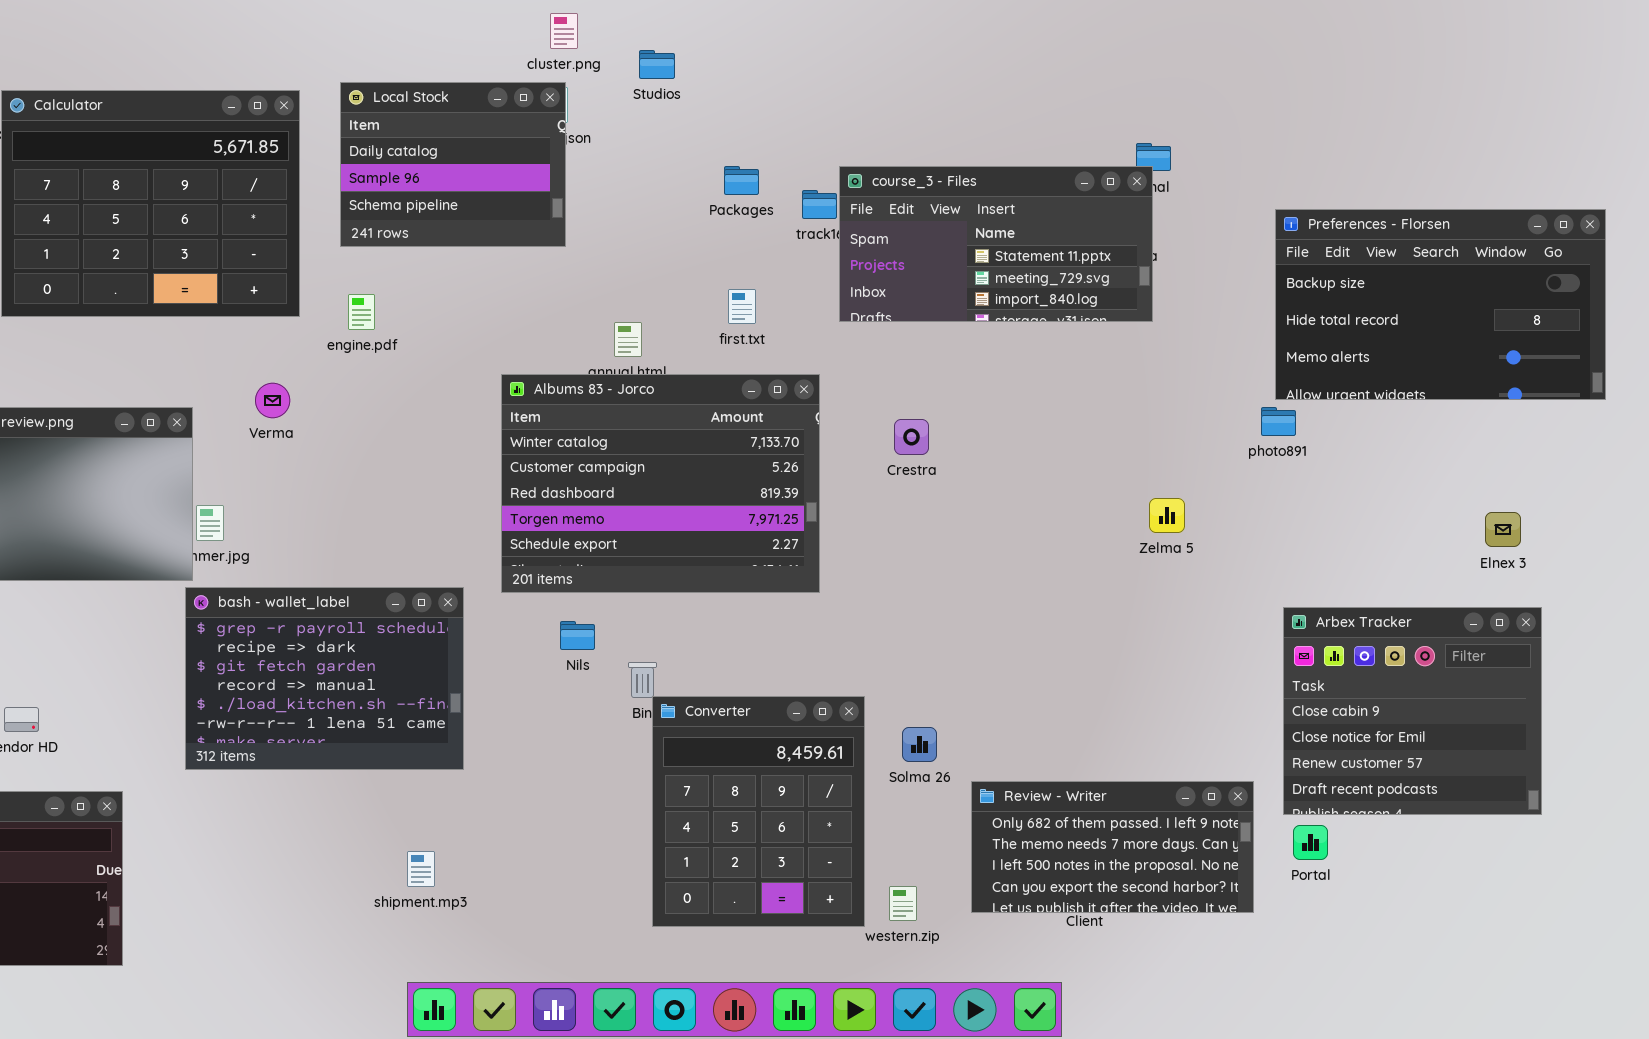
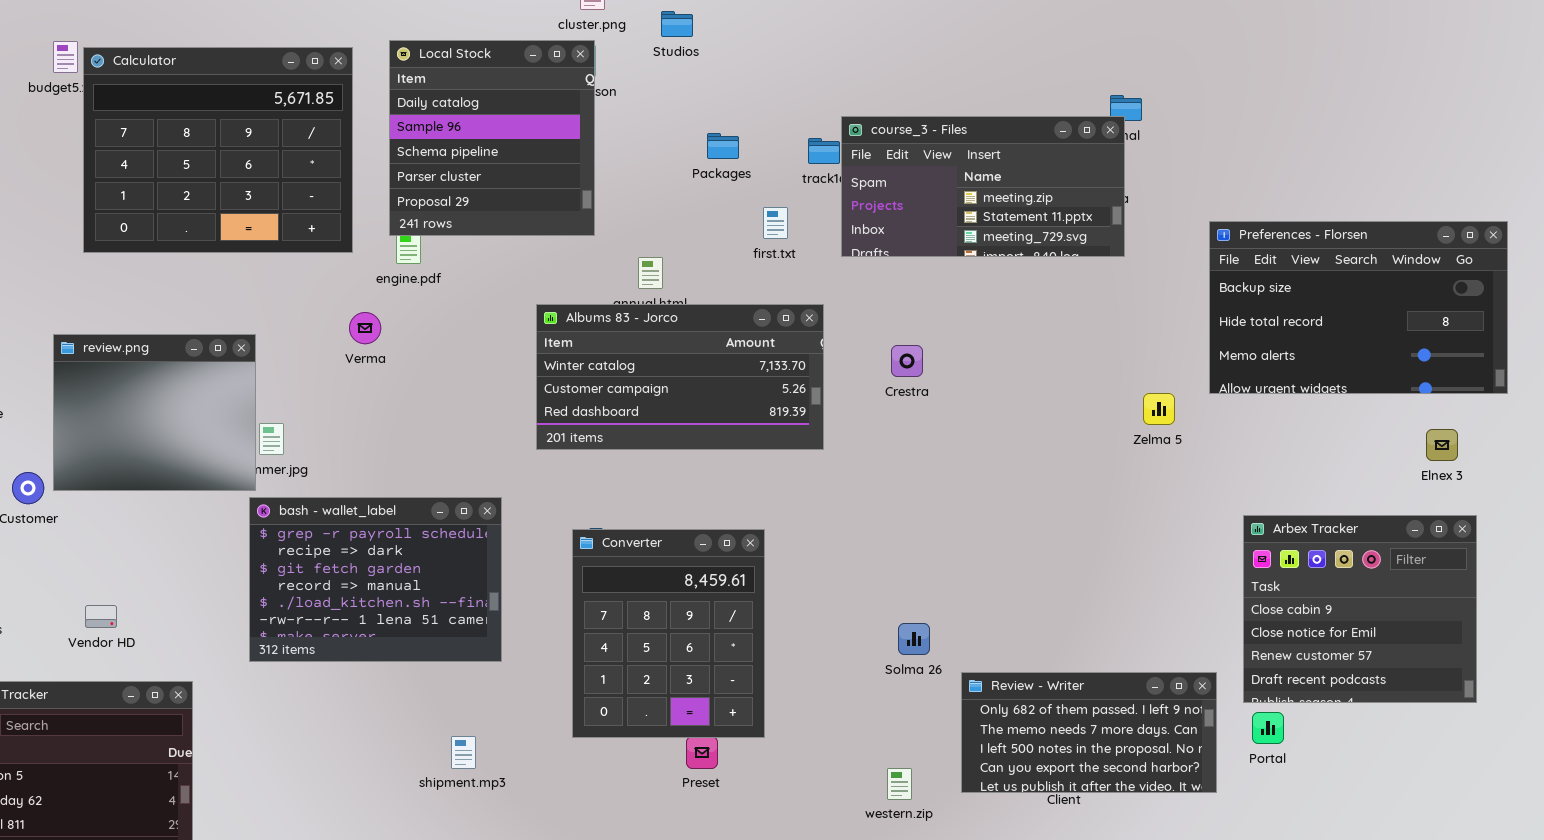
Local Stock: [340,82,566,247] -> [389,40,595,236], resized
Packages: [724,166,759,195] -> [707,133,739,159], moved
course_3 - Files: [839,166,1153,322] -> [841,116,1125,257], scrolled up 1 row
Preferences - Florsen: [1275,209,1606,400] -> [1209,221,1508,394], moved
first.txt: [728,289,756,324] -> [763,207,788,239], moved
Albums 83 - Jorco: [501,374,820,593] -> [536,304,824,450], resized
Verma: [255,383,290,418] -> [349,312,381,344], moved
Zelma 5: [1149,498,1185,533] -> [1143,393,1175,425], moved
Converter: [652,696,865,927] -> [572,529,765,738], moved

